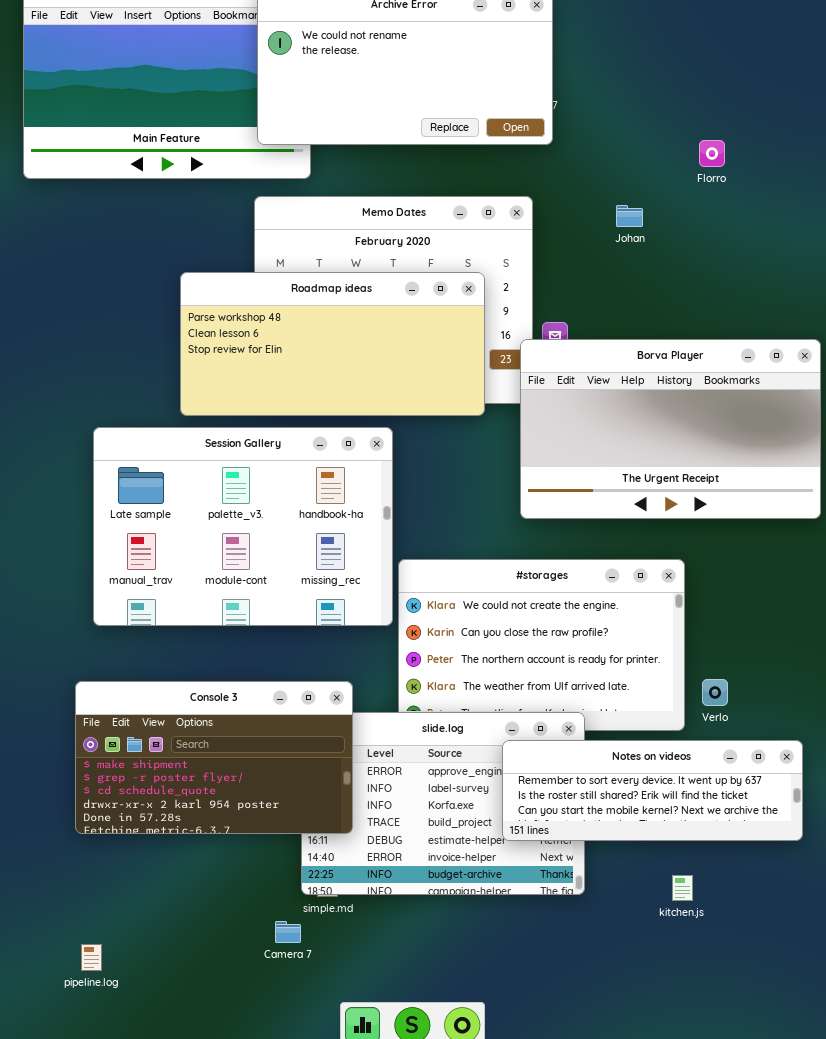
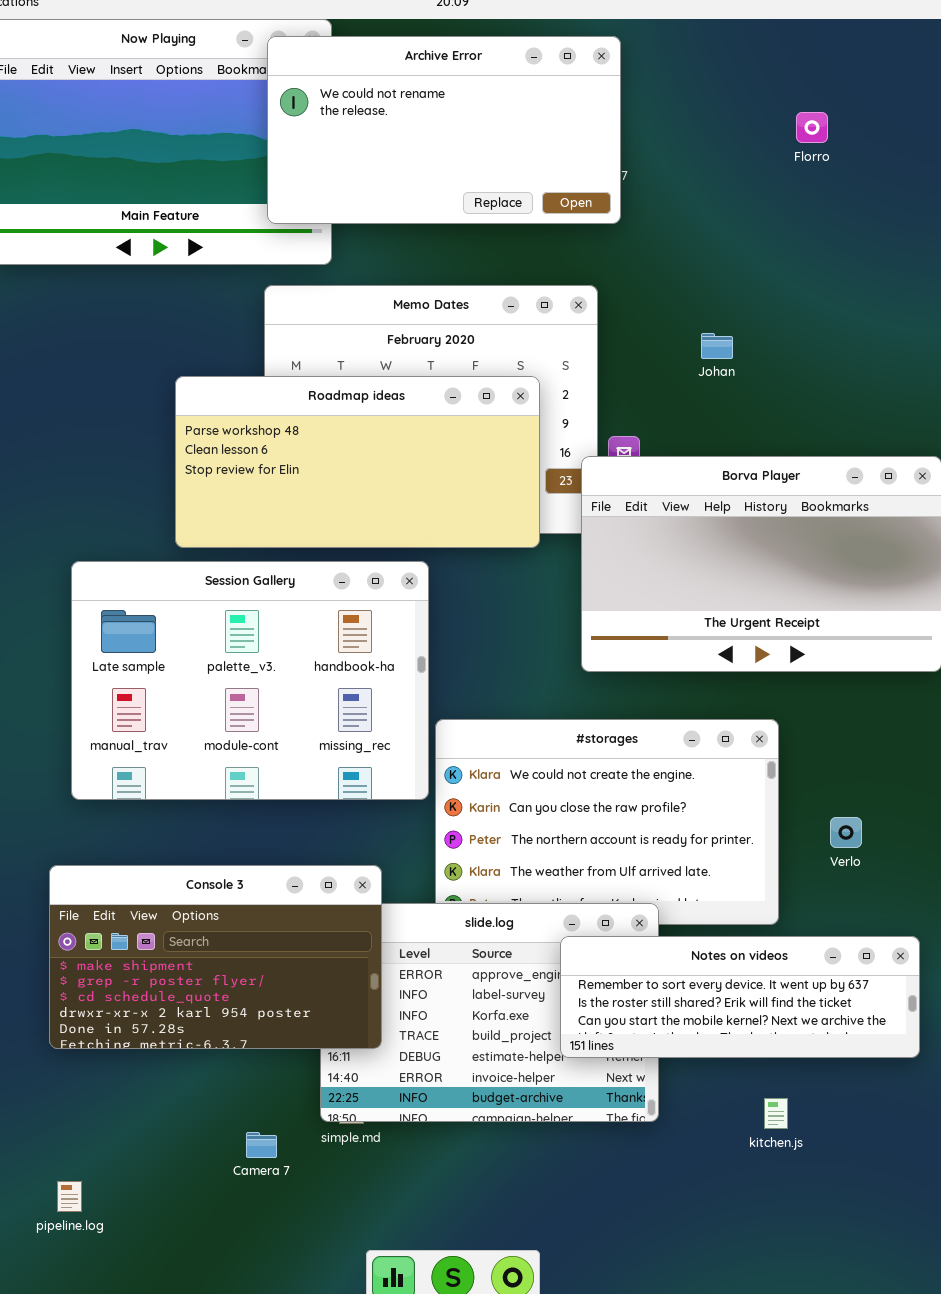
Florro: [699,140,725,167] -> [796,112,828,143], moved
Johan: [616,205,643,227] -> [701,333,733,359], moved
Verlo: [702,679,728,706] -> [830,817,862,848], moved
Camera 7: [275,921,301,943] -> [246,1132,277,1158], moved

